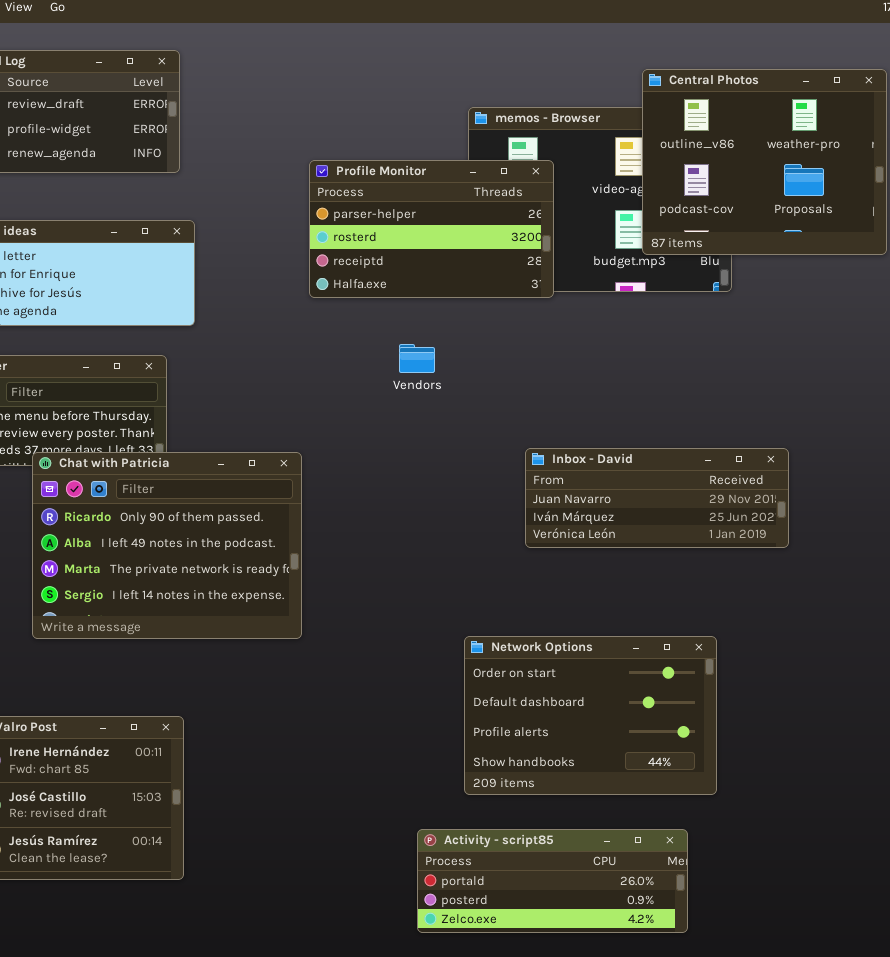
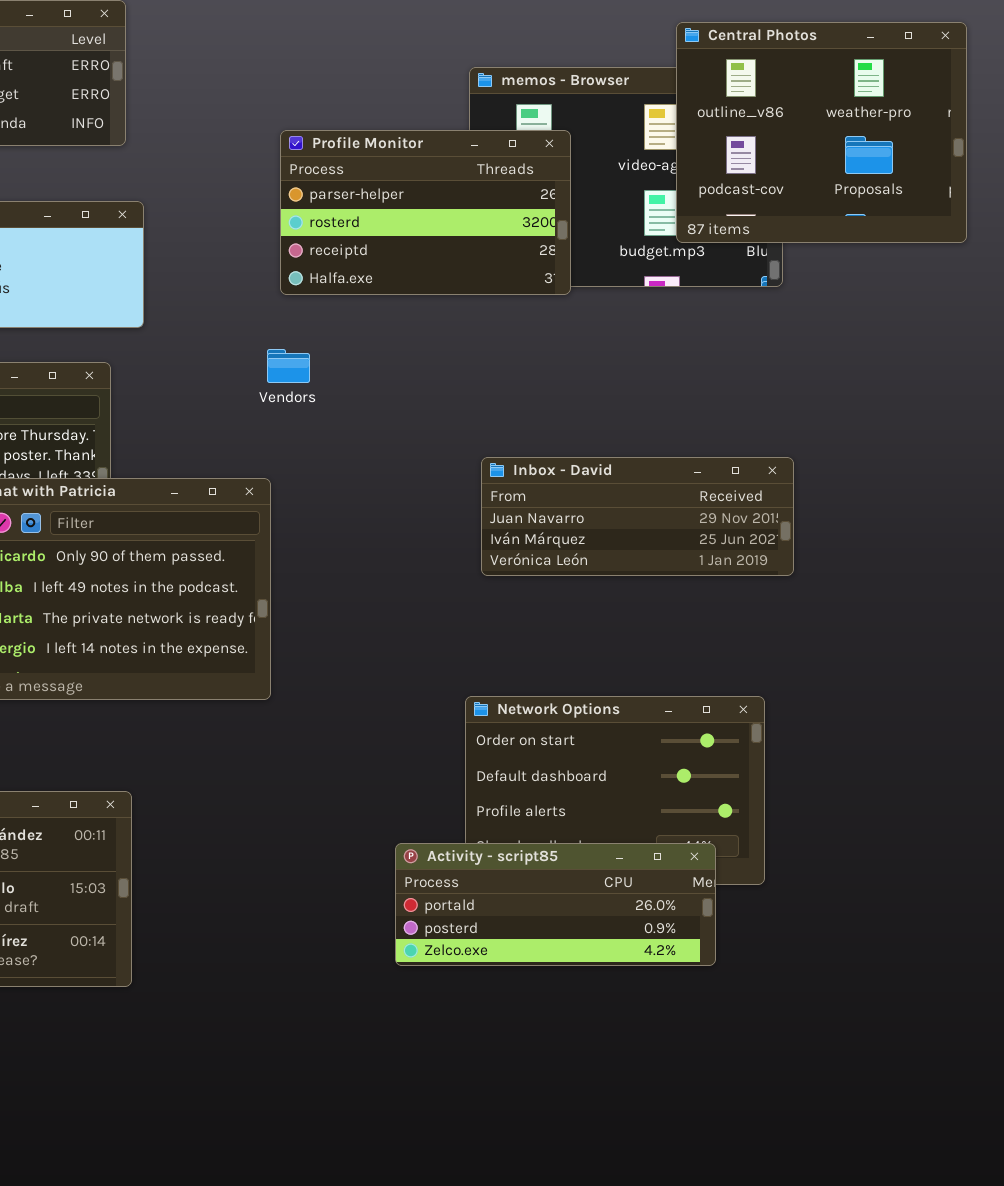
Vendors: [399,344,435,373] -> [267,349,310,383], moved
Inbox - David: [525,448,789,548] -> [481,457,794,576], moved
Activity - script85: [417,829,688,933] -> [395,843,716,966], moved

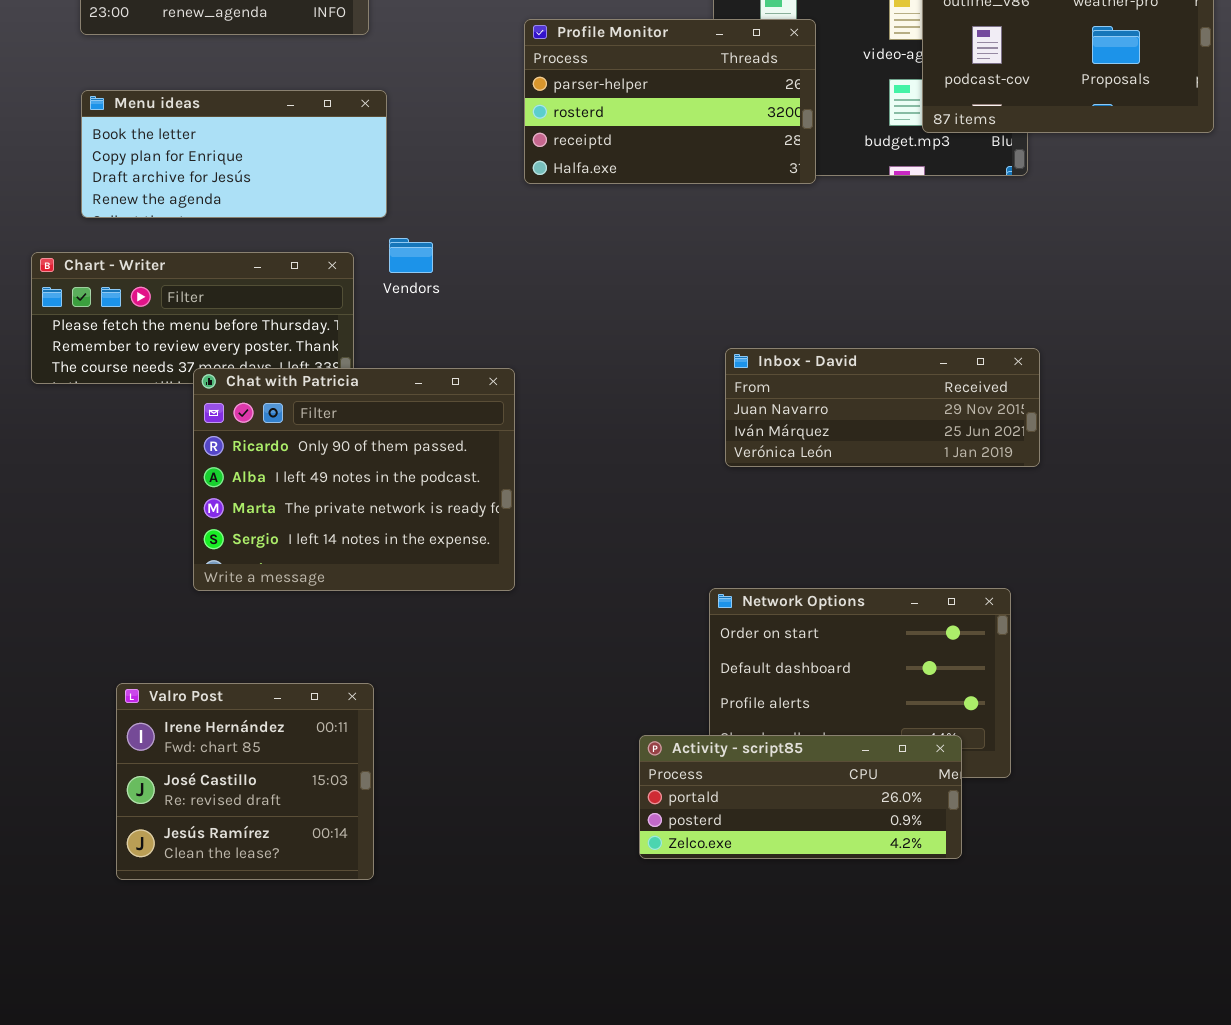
Vendors: [267,349,310,383] -> [389,238,433,273], moved

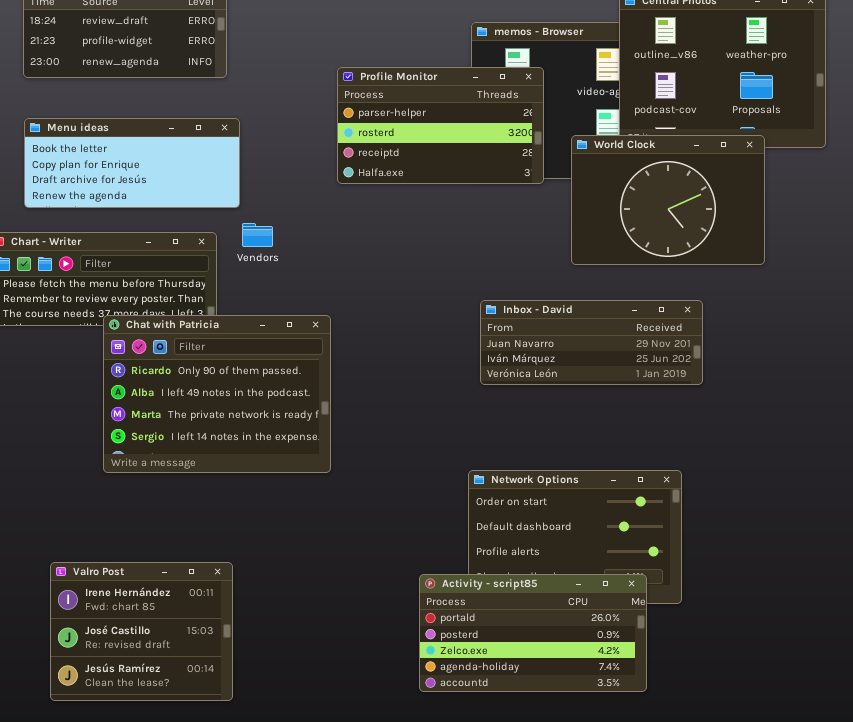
World Clock: none -> [571,135,765,265], opened
Valro Post: [116,683,374,880] -> [50,562,233,701], moved
Activity - script85: [639,735,962,859] -> [419,574,647,692], resized

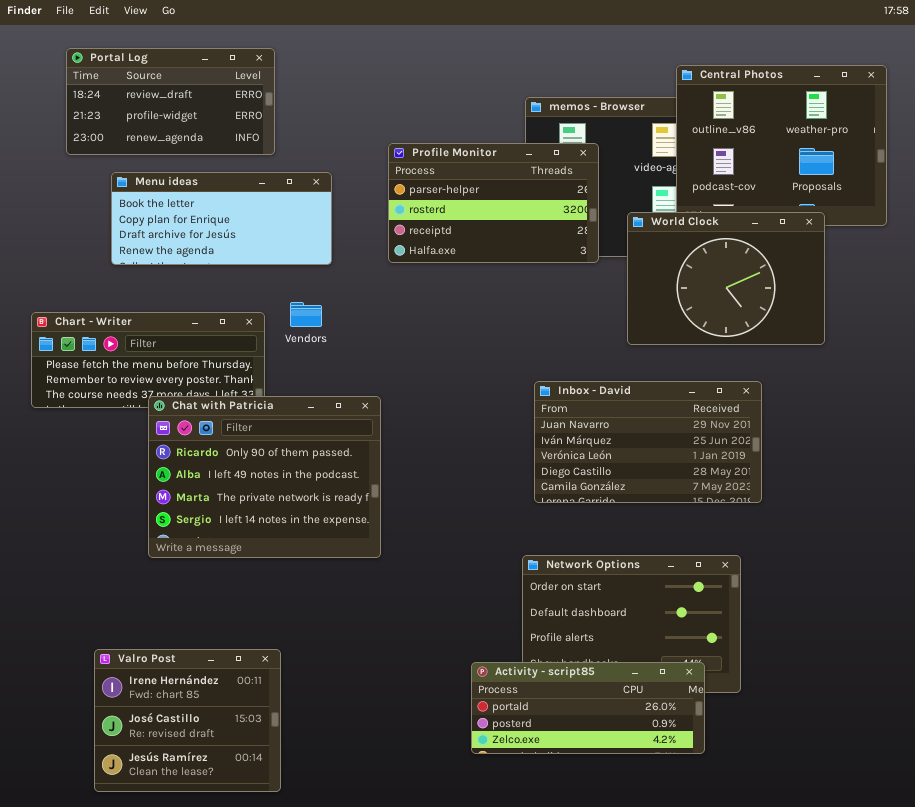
Menu ideas: [24,118,240,208] -> [111,172,332,265], moved
Inbox - David: [480,300,703,385] -> [534,381,762,503], resized
Activity - script85: [419,574,647,692] -> [471,662,705,754], resized

